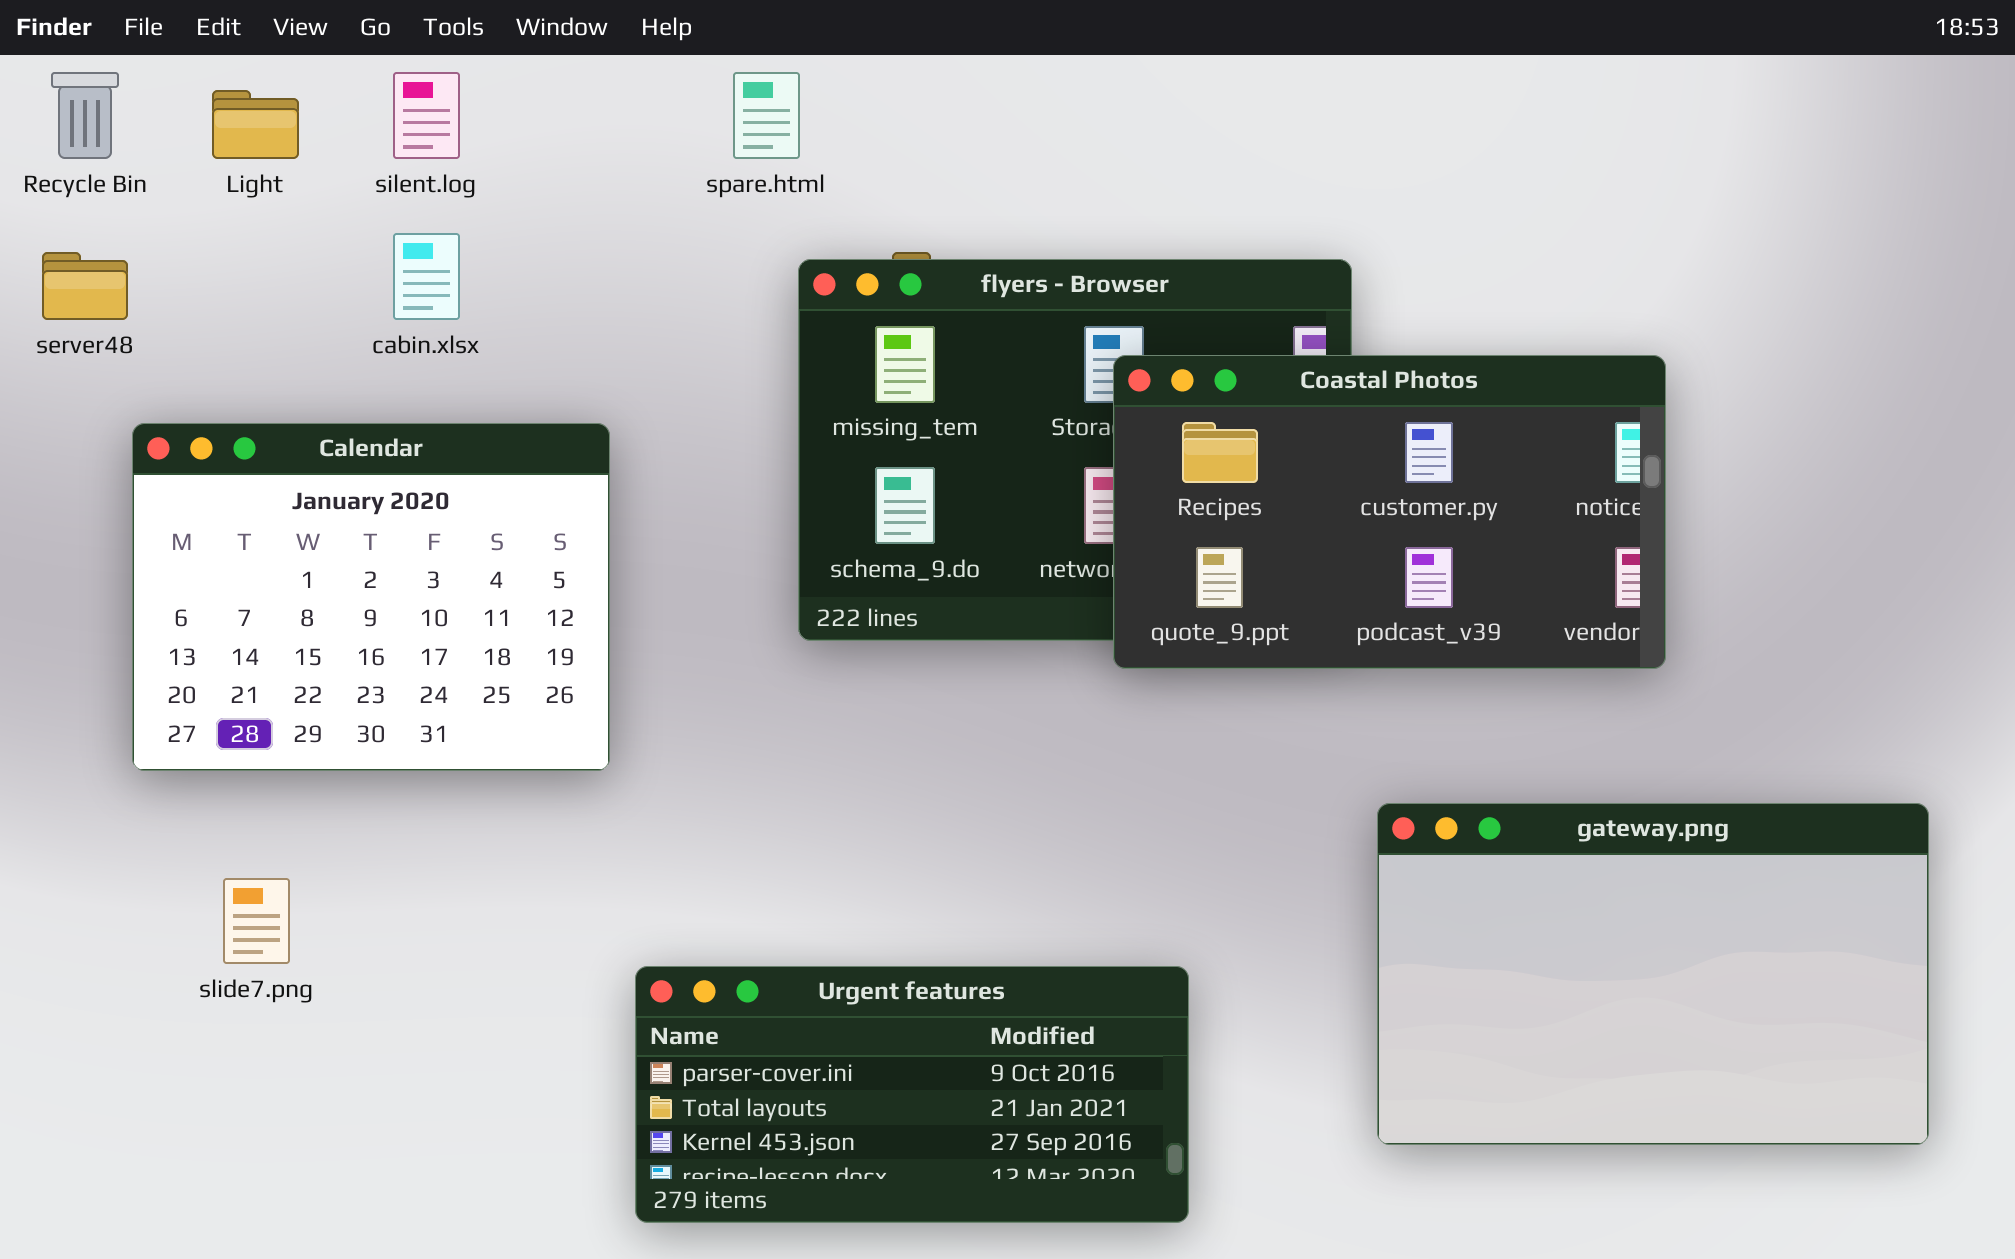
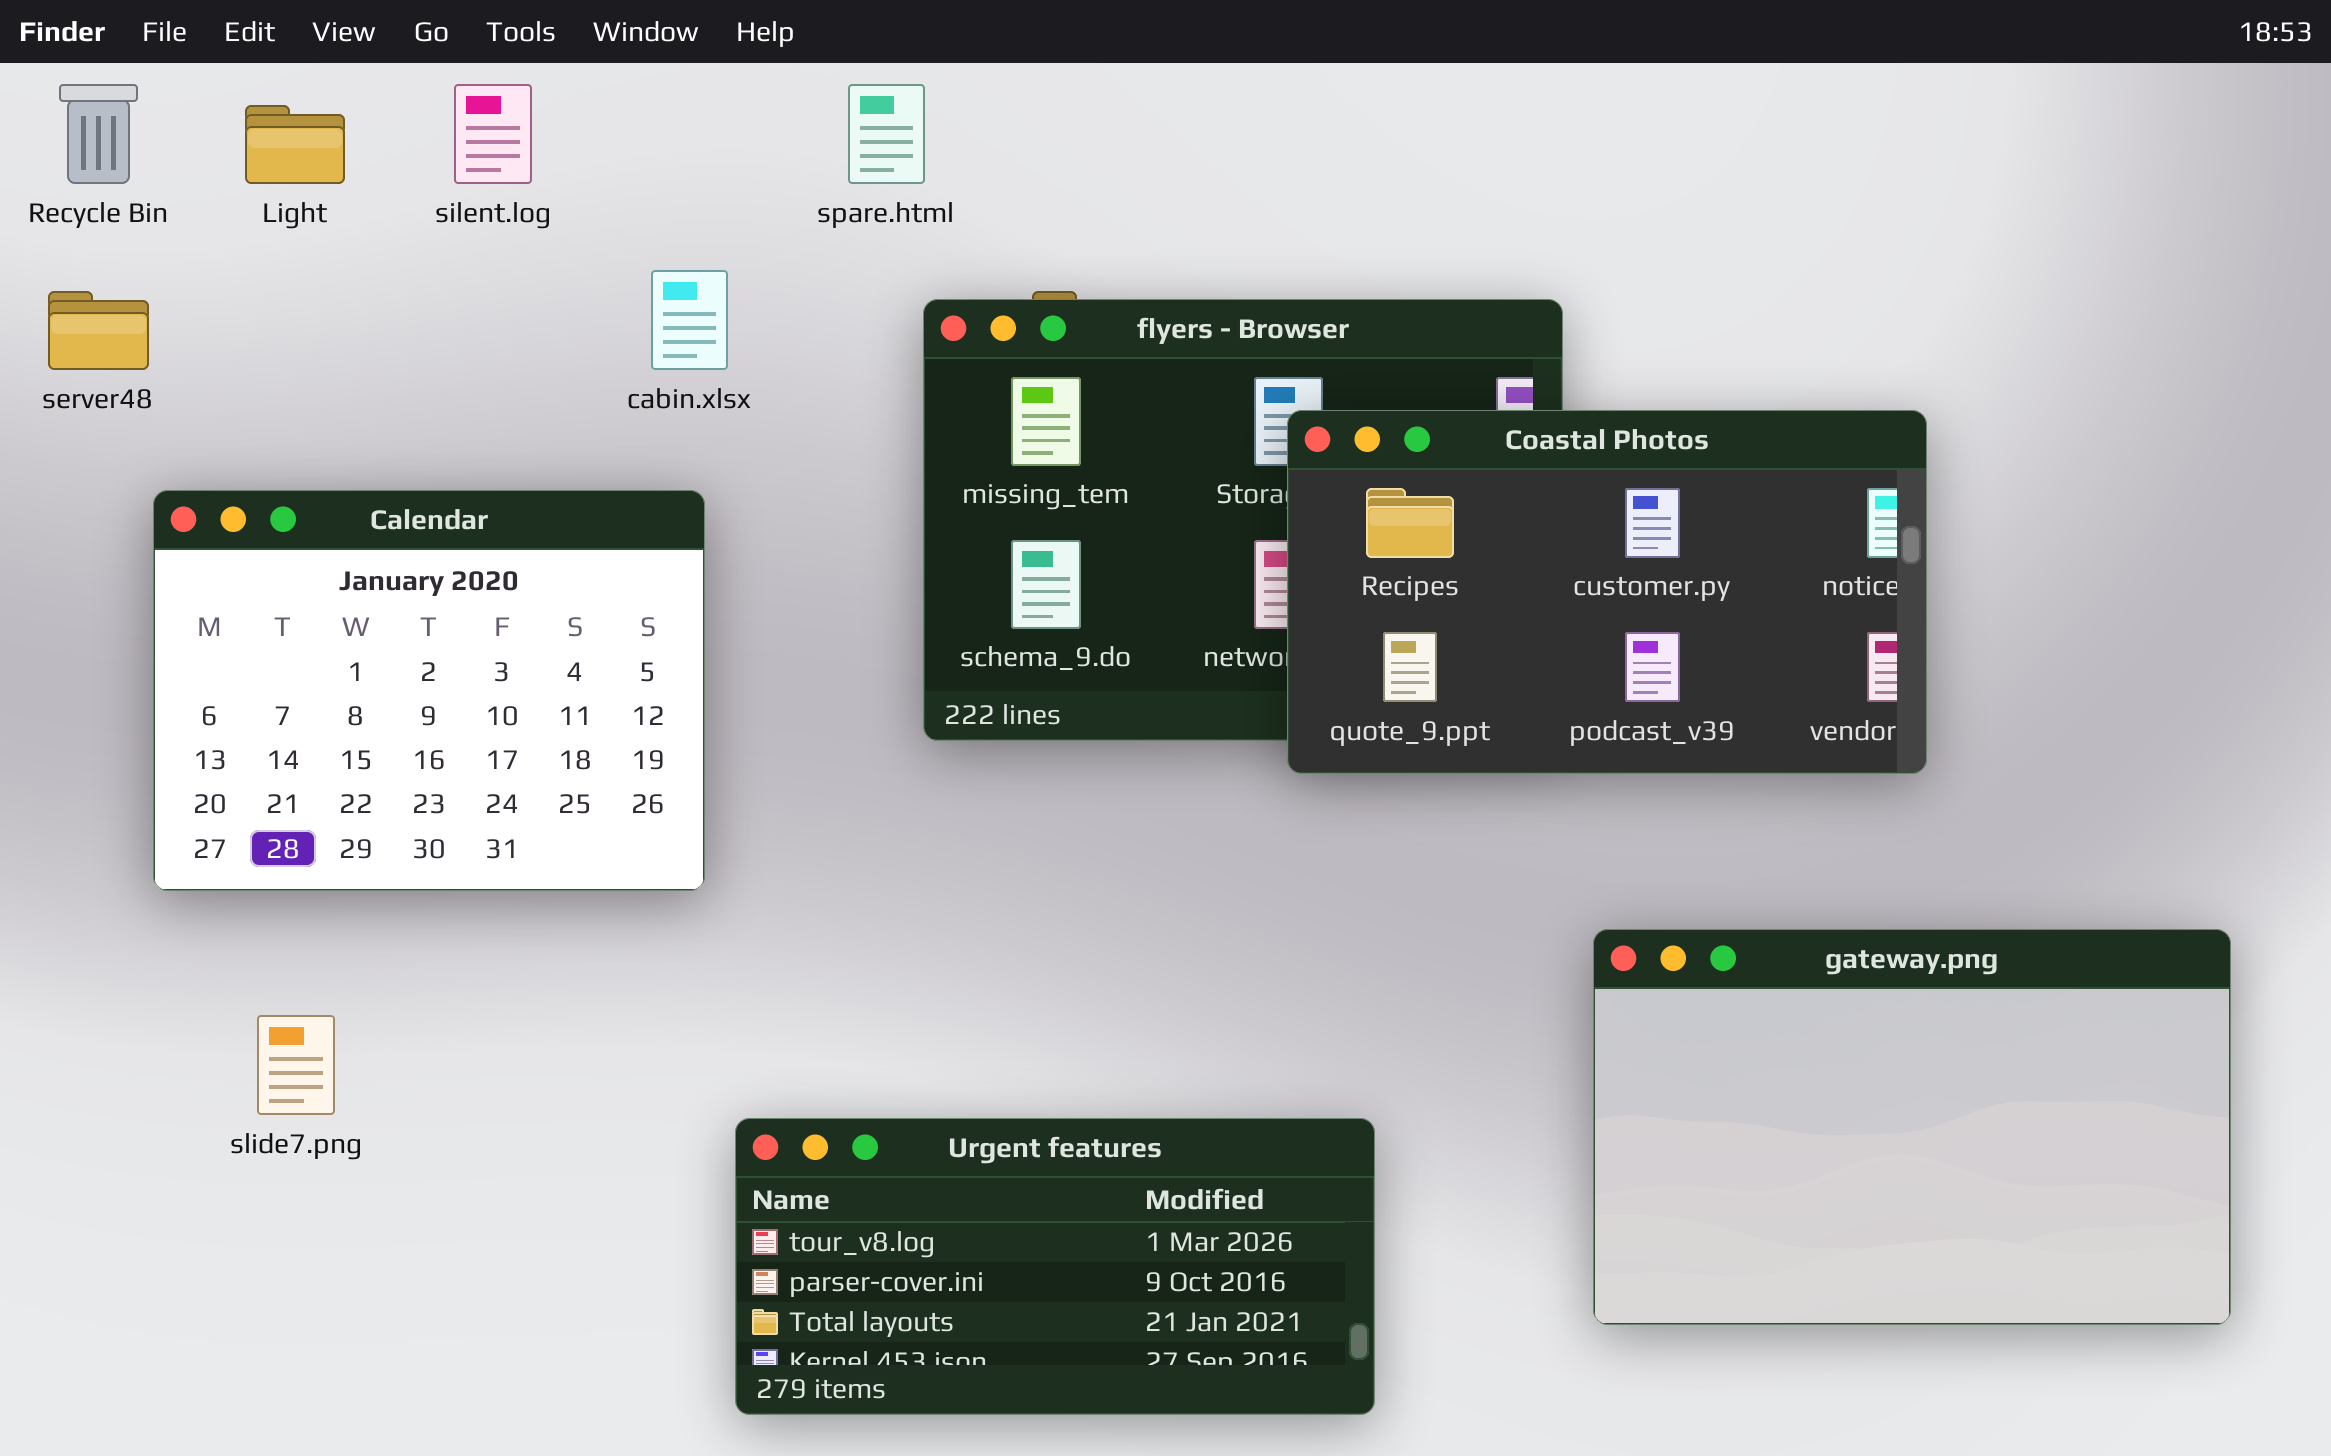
cabin.xlsx: [393,233,460,320] -> [651,270,728,370], moved
Urgent features: [635,966,1189,1223] -> [735,1118,1375,1415], scrolled up 1 row

